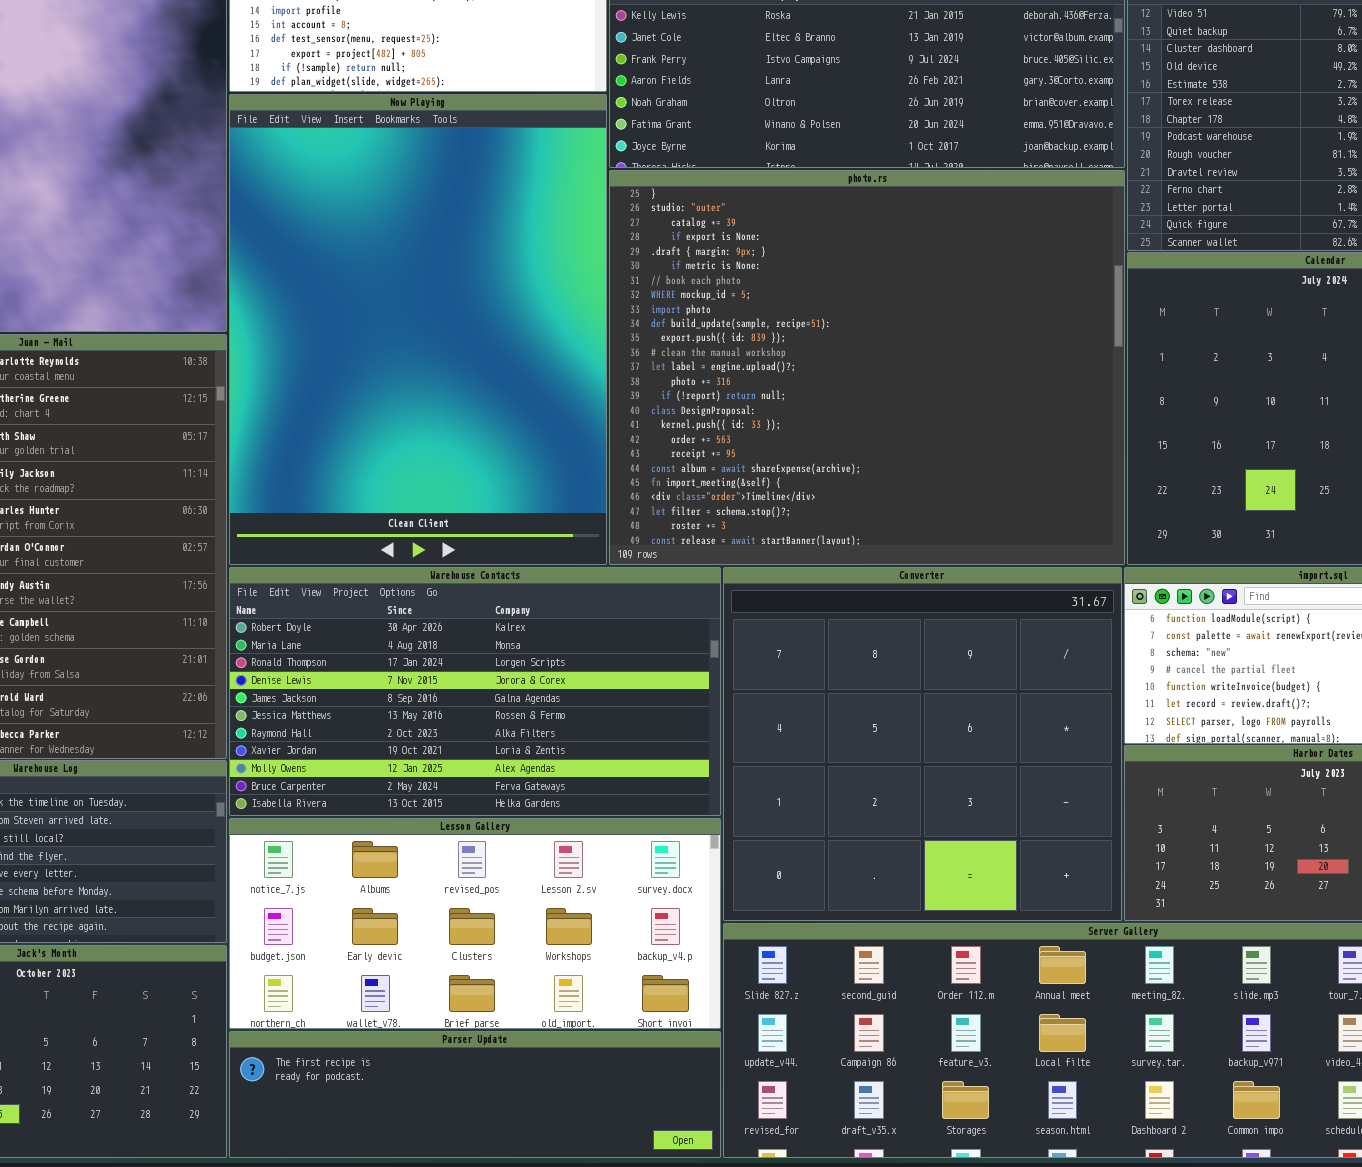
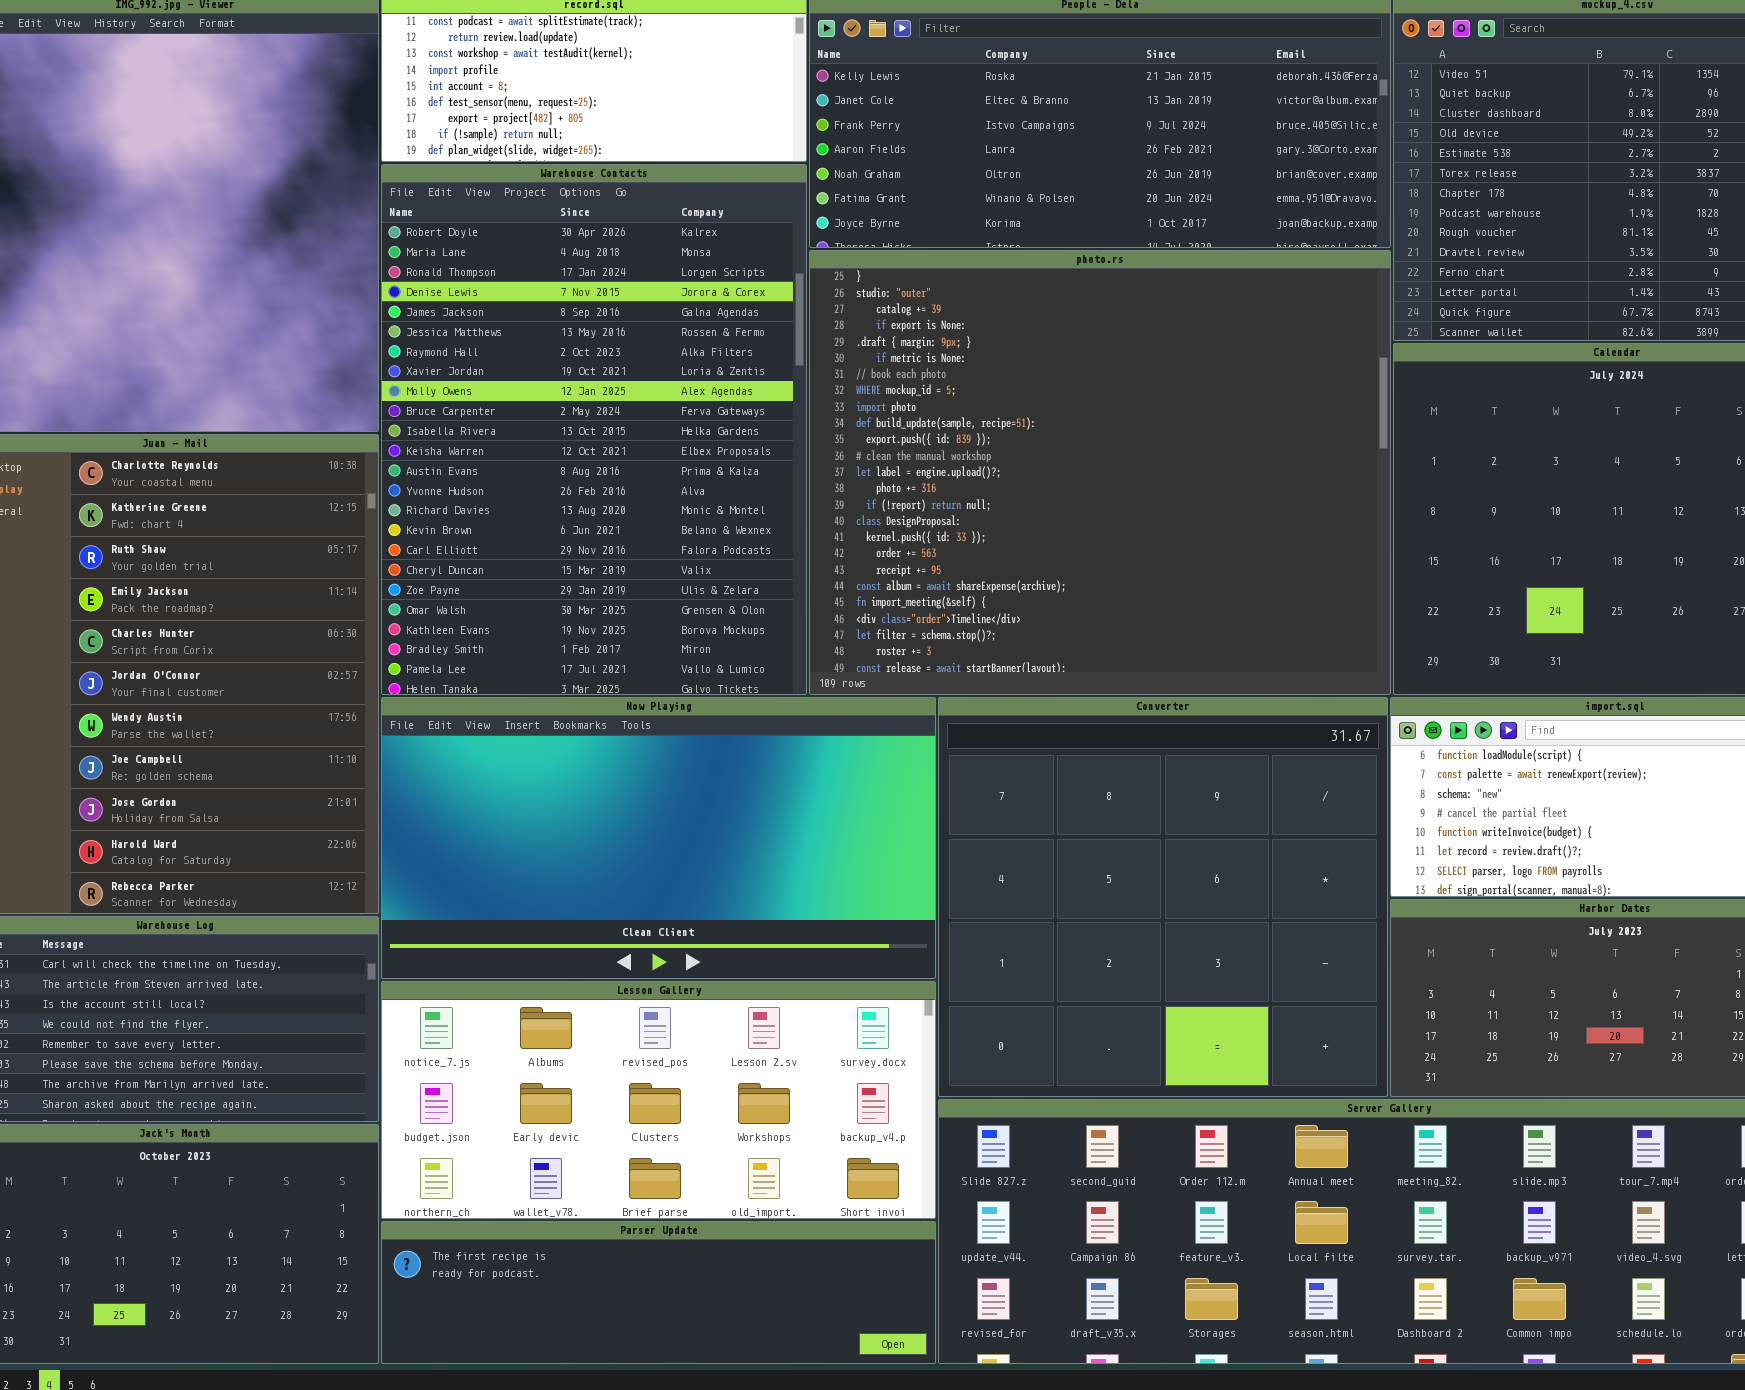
Now Playing: [229,94,607,565] -> [381,697,936,979], moved, resized
Warehouse Contacts: [229,567,721,816] -> [381,164,807,695], moved, resized

